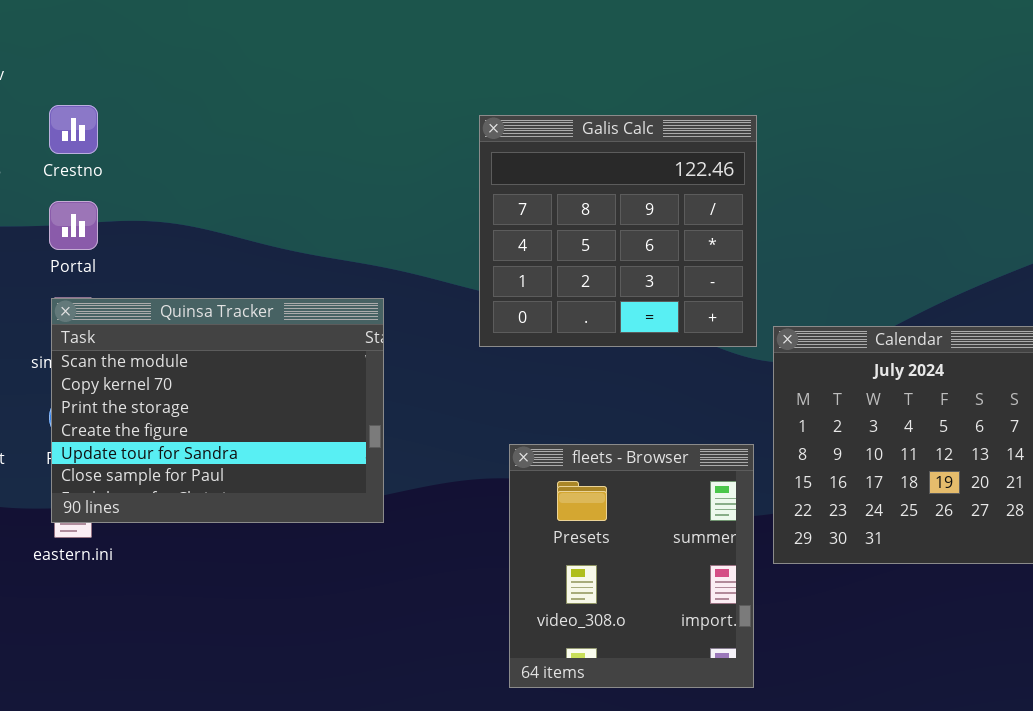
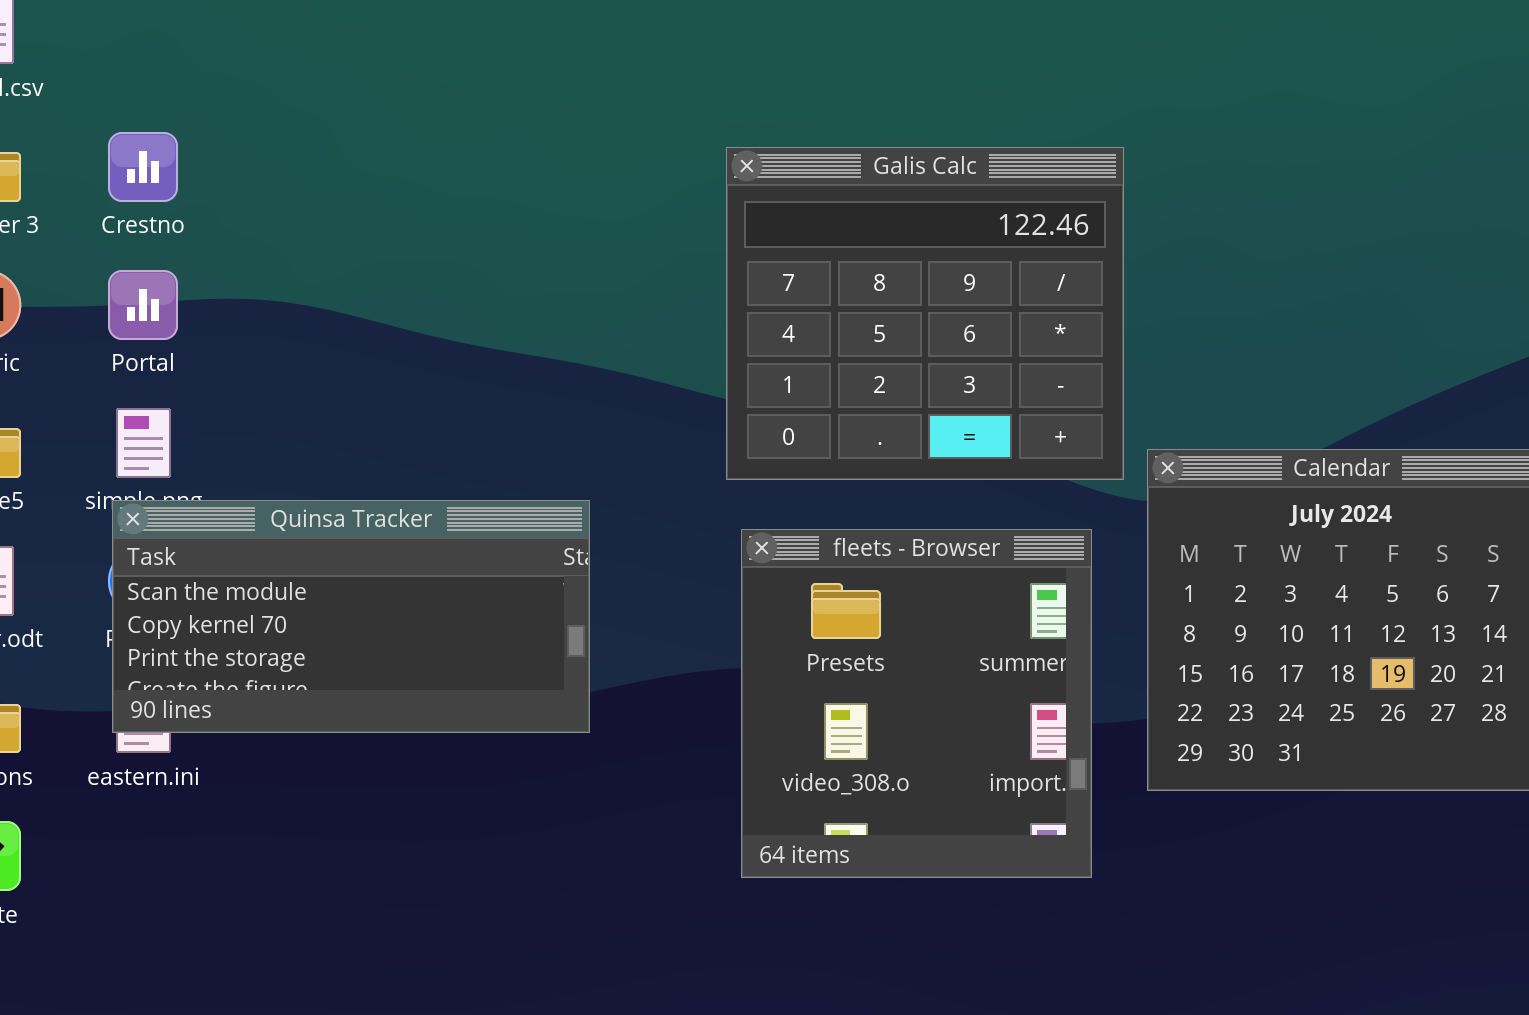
Quinsa Tracker: [51,298,384,523] -> [112,500,590,733], resized
fleets - Browser: [509,444,754,688] -> [741,529,1092,878], moved

